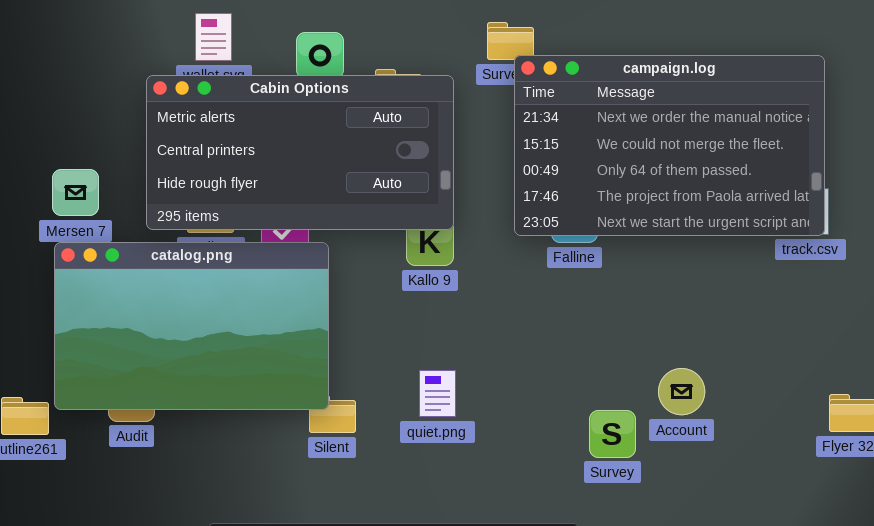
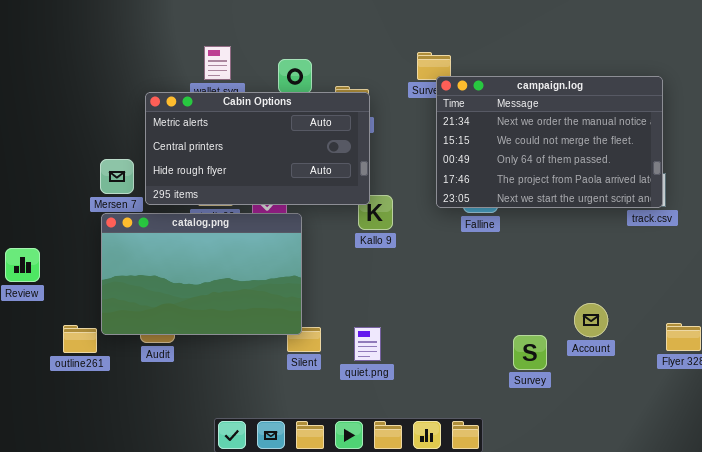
Cabin Options: [146,75,454,230] -> [145,92,370,205], moved
Account: [658,368,705,415] -> [574,303,608,337], moved
quiet.png: [419,370,456,417] -> [354,327,381,361], moved
Survey: [589,410,636,458] -> [513,335,547,370], moved

